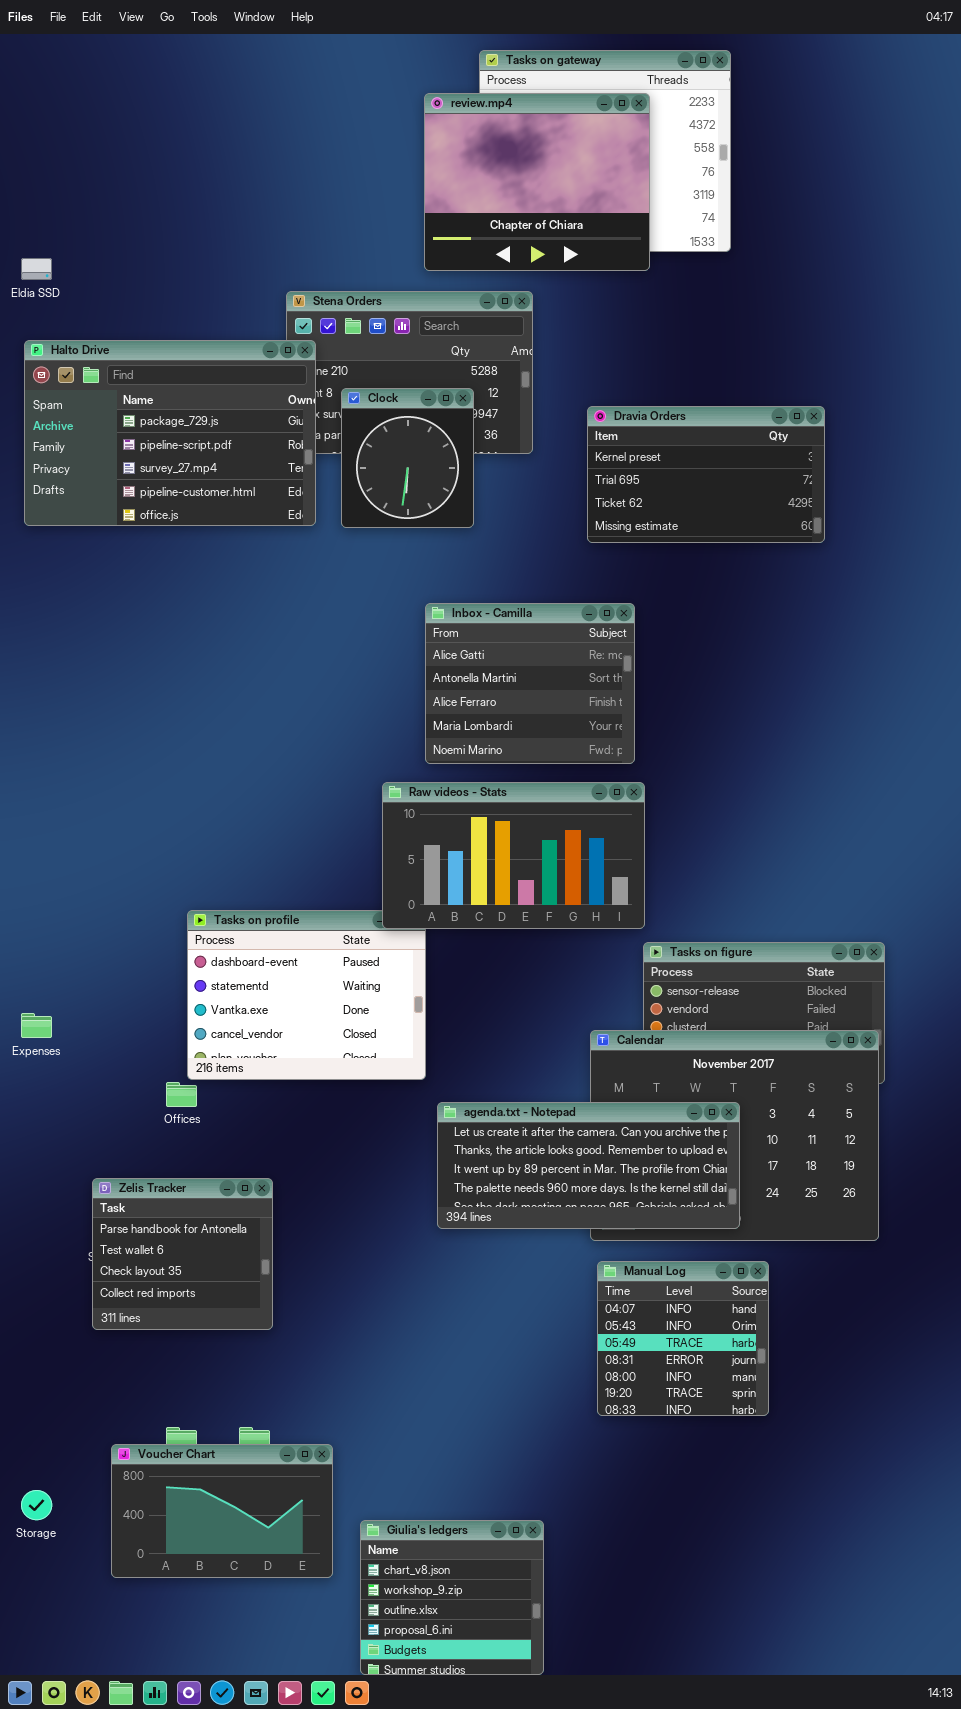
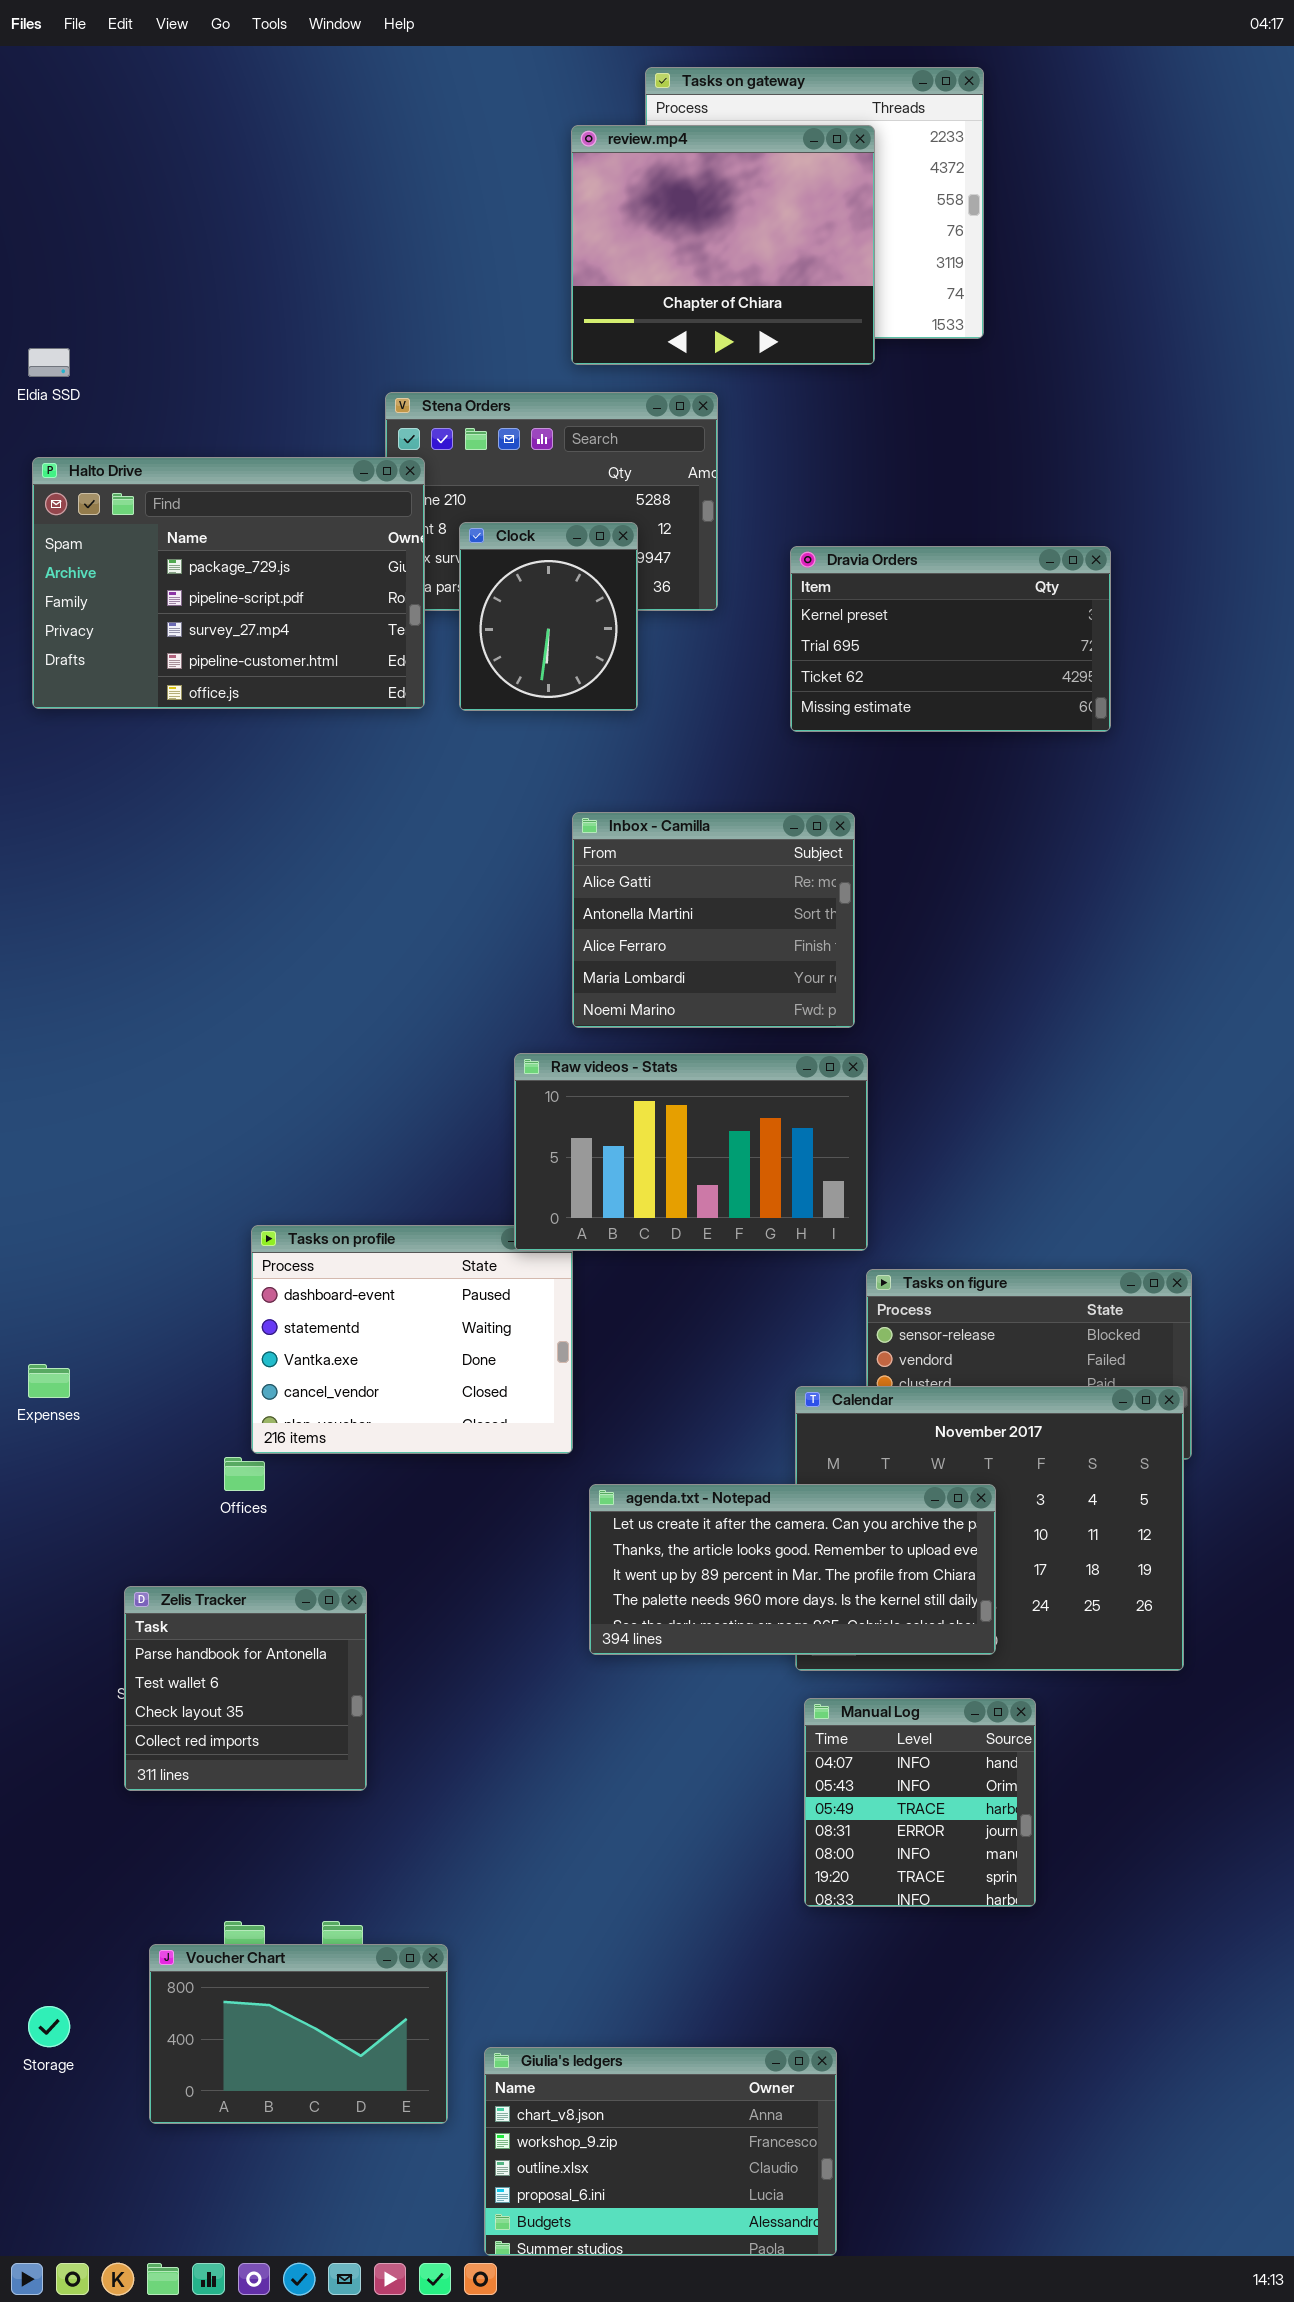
Giulia's ledgers: [360,1520,544,1675] -> [484,2047,837,2256], resized

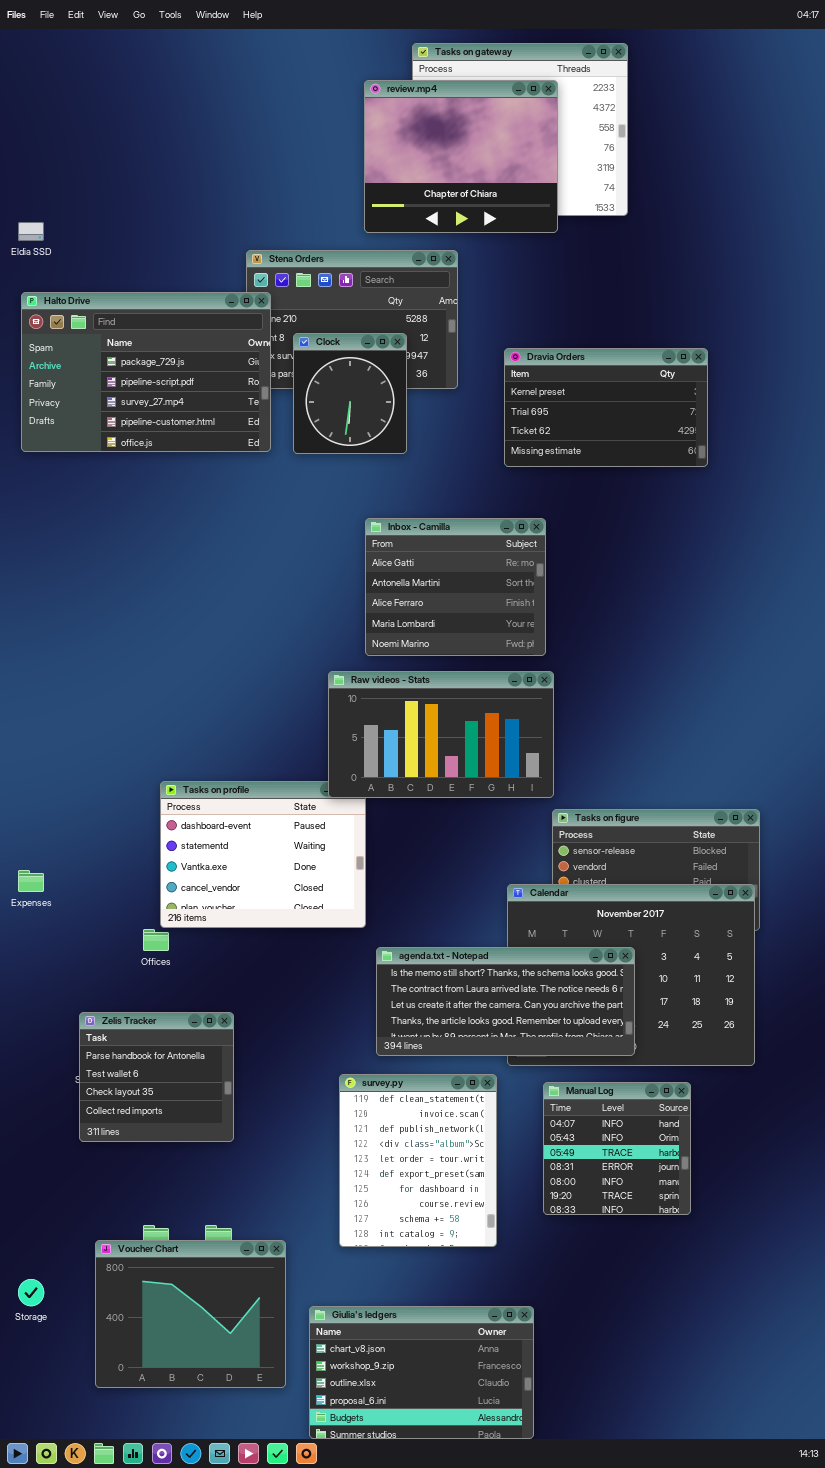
agenda.txt - Notepad: [589,1484,996,1655] -> [376,947,635,1056], scrolled up 2 rows
survey.py: none -> [339,1074,497,1247], opened
Manual Log: [804,1698,1036,1907] -> [543,1082,691,1215], moved
Voucher Chart: [149,1944,448,2124] -> [95,1240,286,1388], resized

